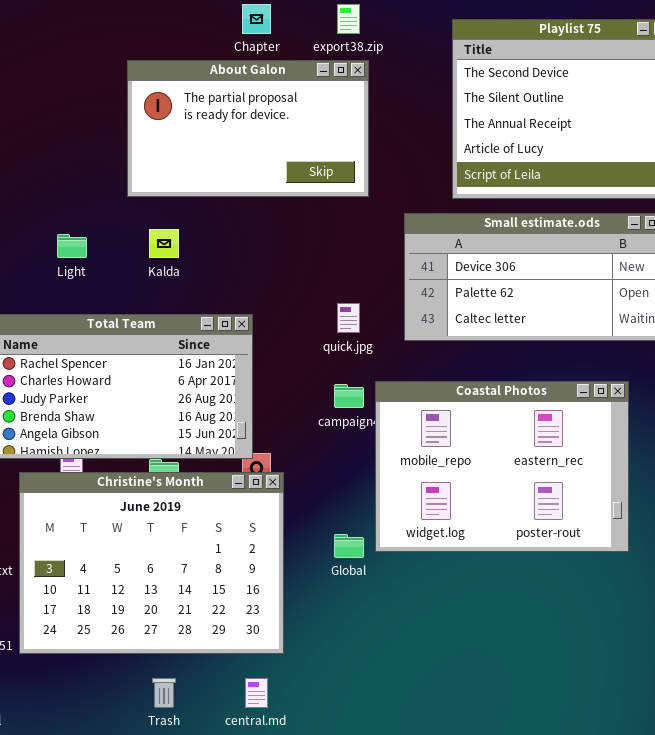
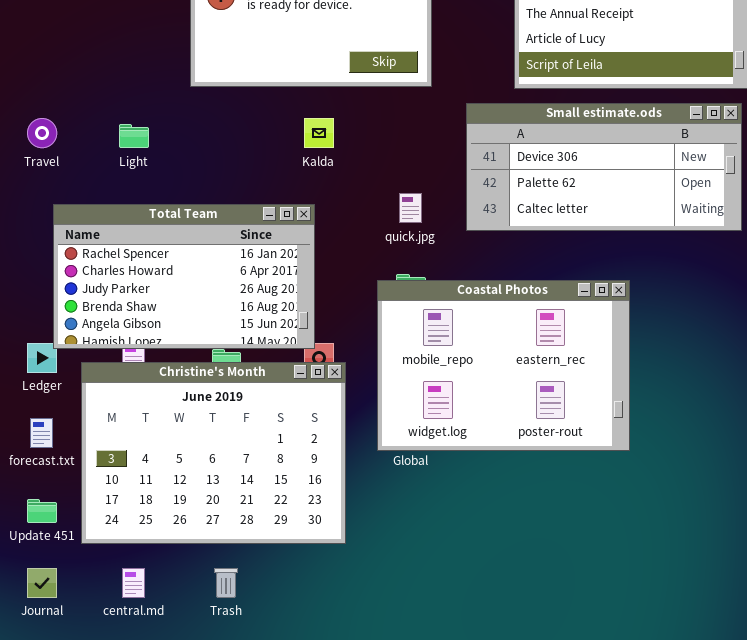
Kalda: [149,229,179,258] -> [304,118,334,148], moved
Coastal Photos: [375,381,629,552] -> [377,280,630,451], moved
central.md: [245,678,268,708] -> [122,568,145,598], moved

